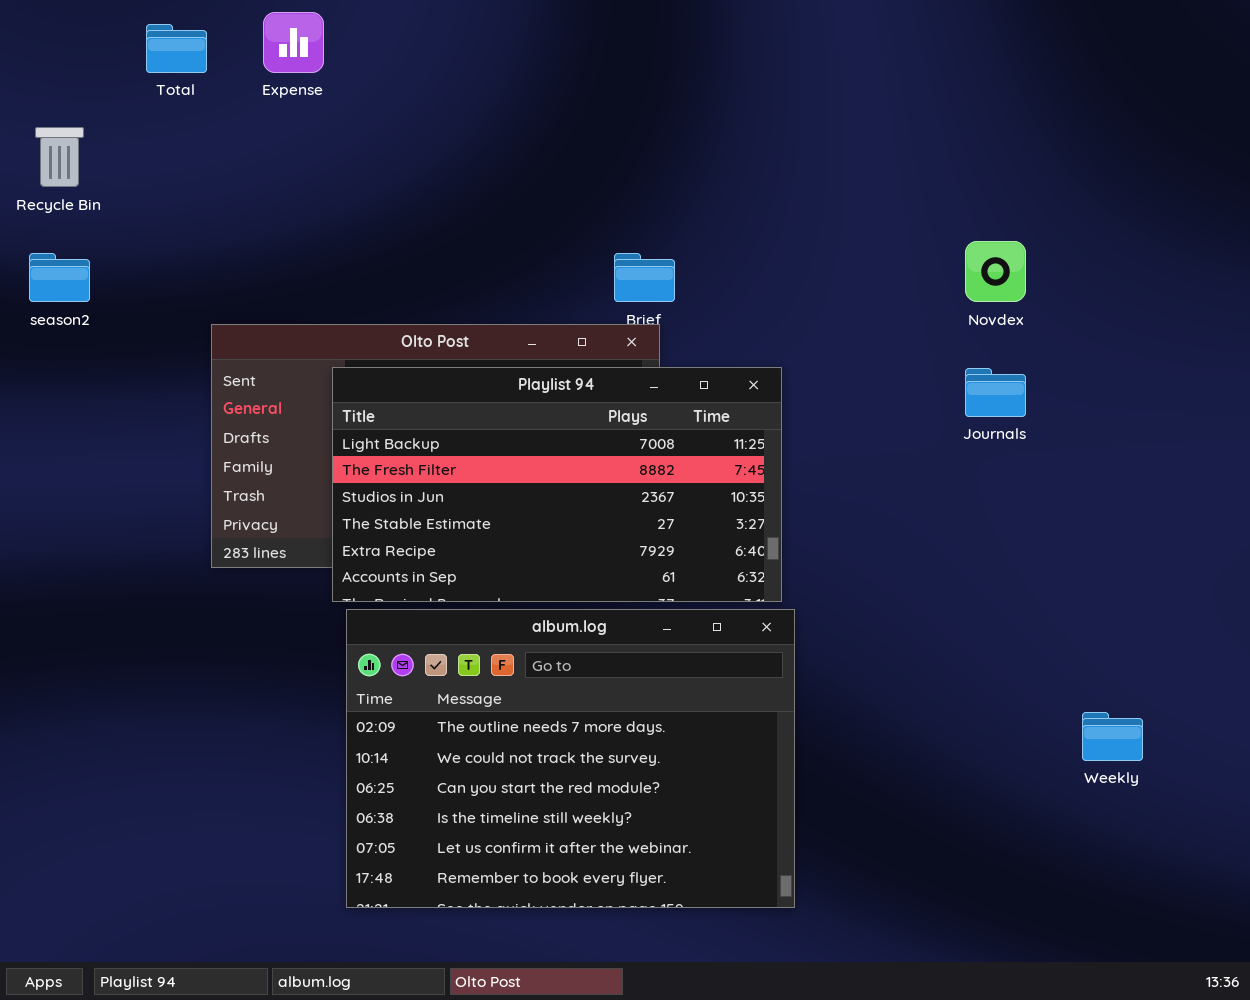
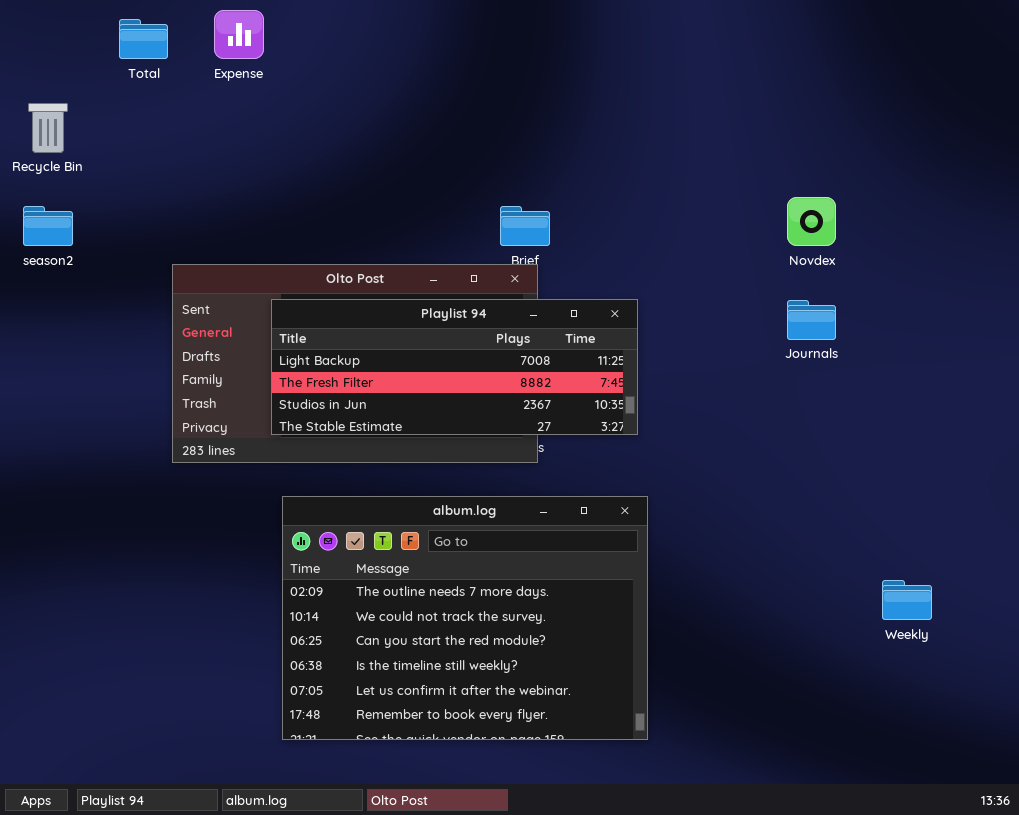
Playlist 94: [332,367,782,602] -> [271,299,638,435], resized

